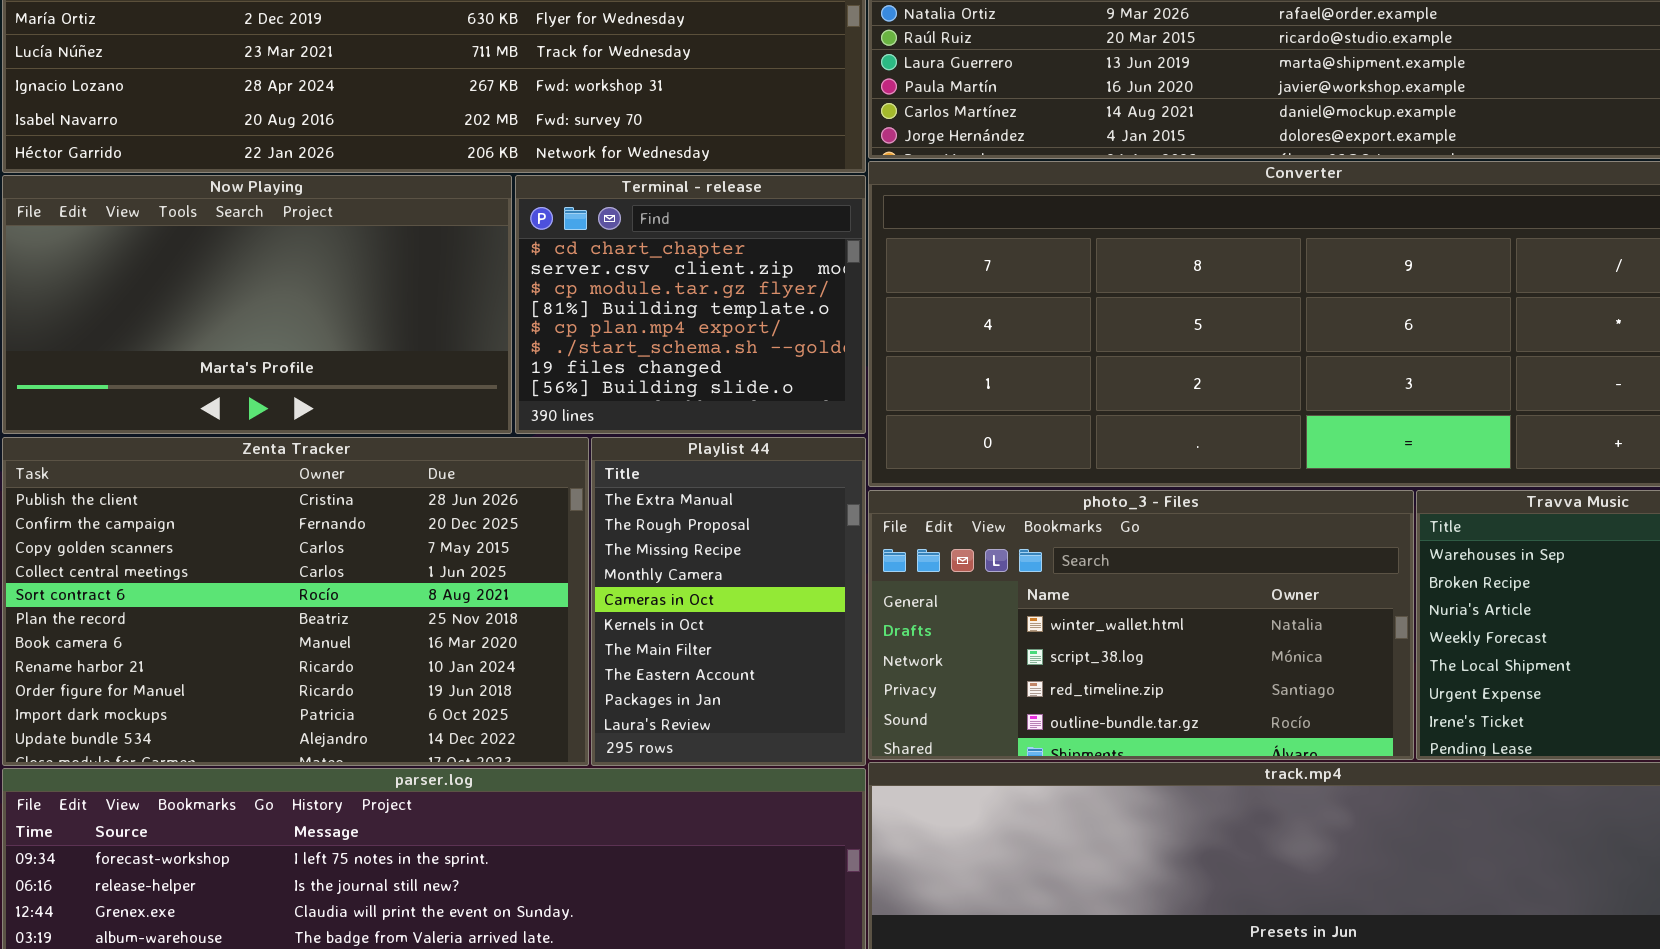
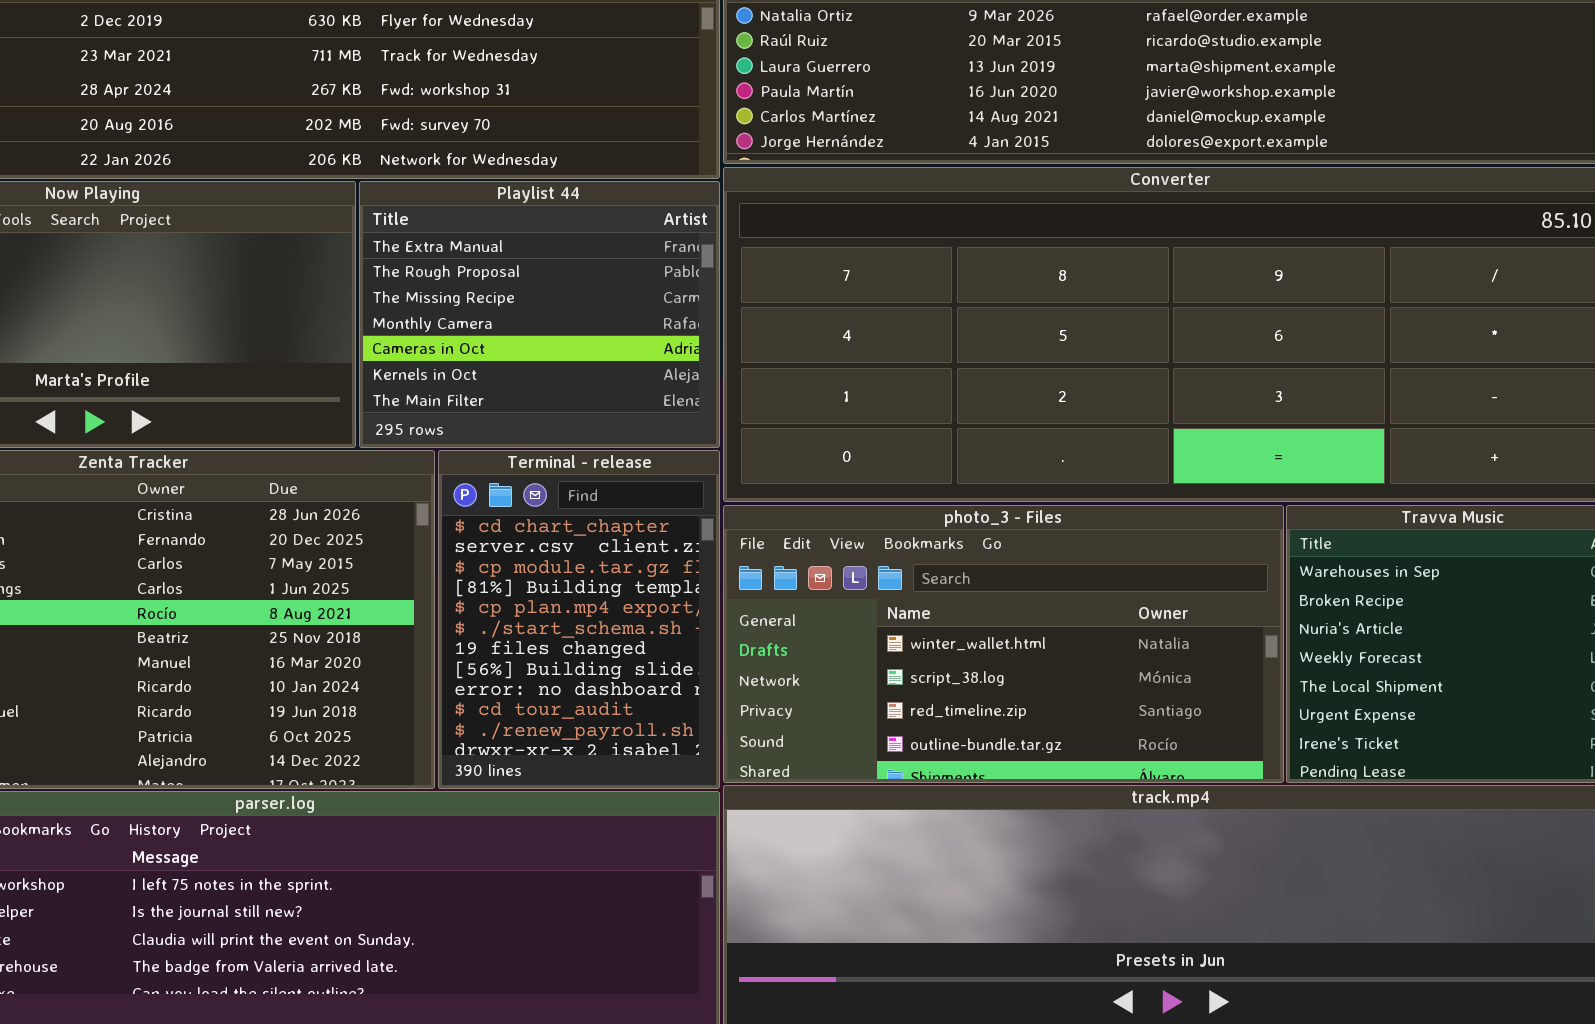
Terminal - release: [515,175,866,434] -> [438,450,720,789], moved, resized
Playlist 44: [591,437,866,766] -> [359,181,720,448], moved, resized

